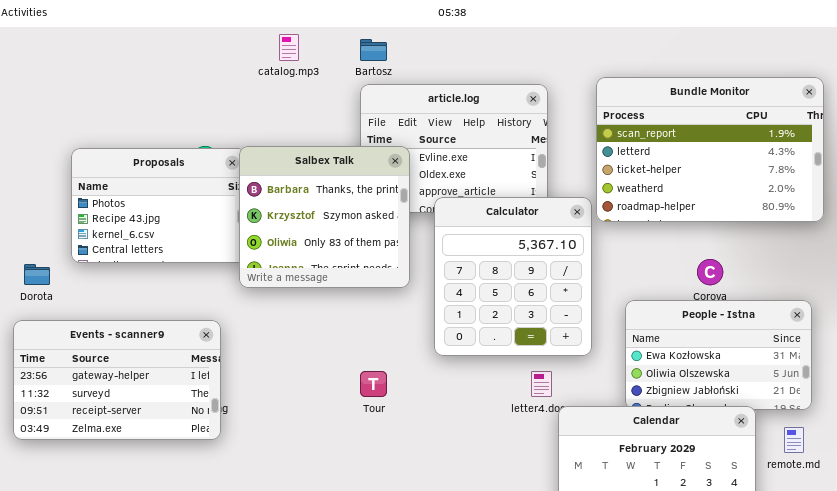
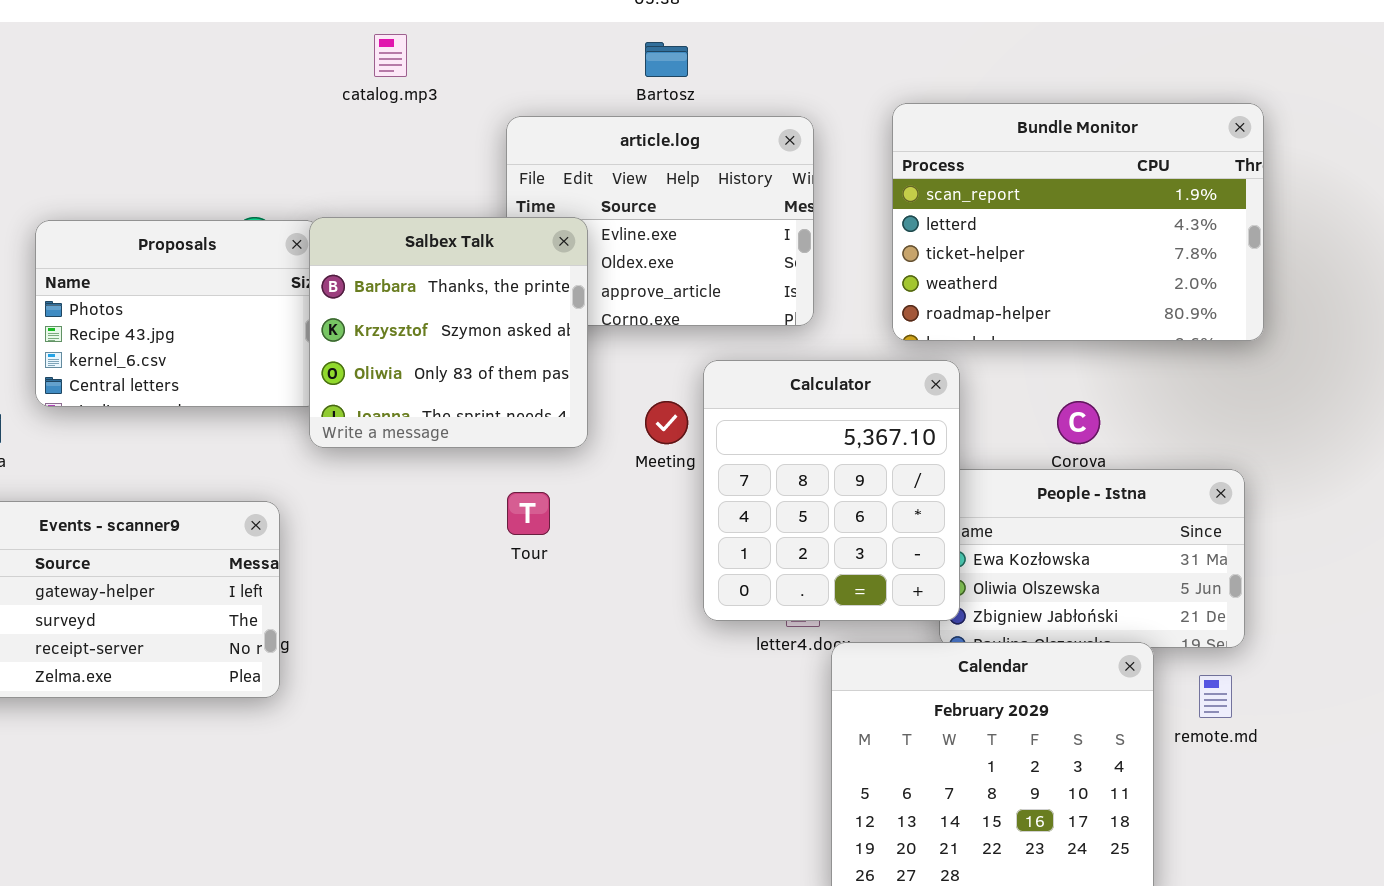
Bartosz: [360,39,387,61] -> [645,42,688,77], moved
Calculator: [434,197,592,356] -> [703,360,960,621], moved
Tour: [360,371,387,397] -> [507,492,550,535], moved

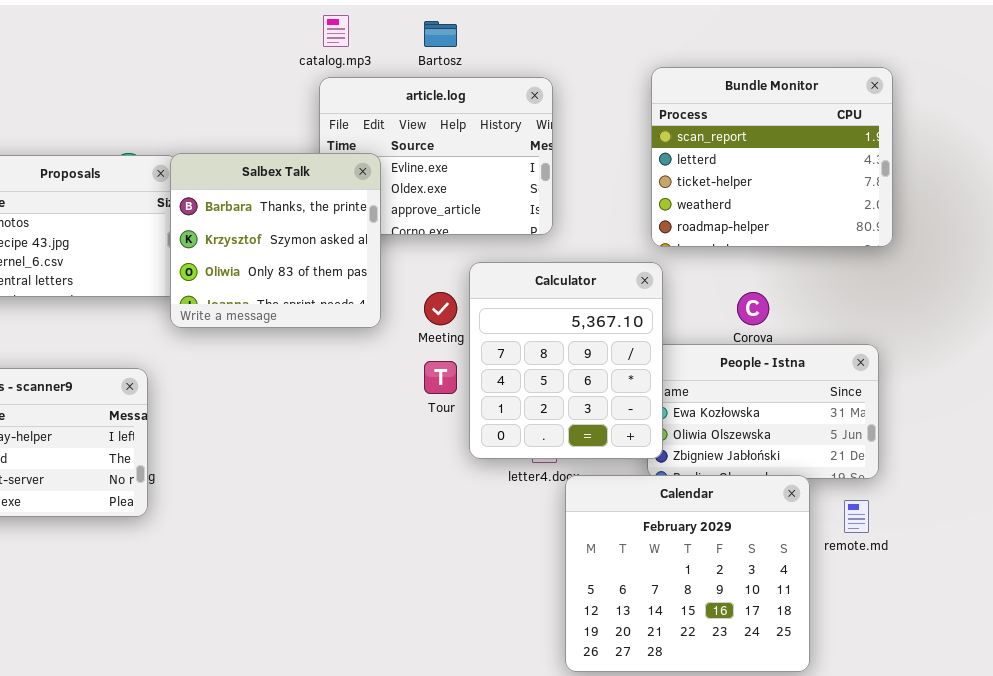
catalog.mp3: [374,34,407,77] -> [323,15,349,47], moved
Bundle Monitor: [892,103,1264,341] -> [651,67,893,247], resized
Tour: [507,492,550,535] -> [424,361,457,394], moved

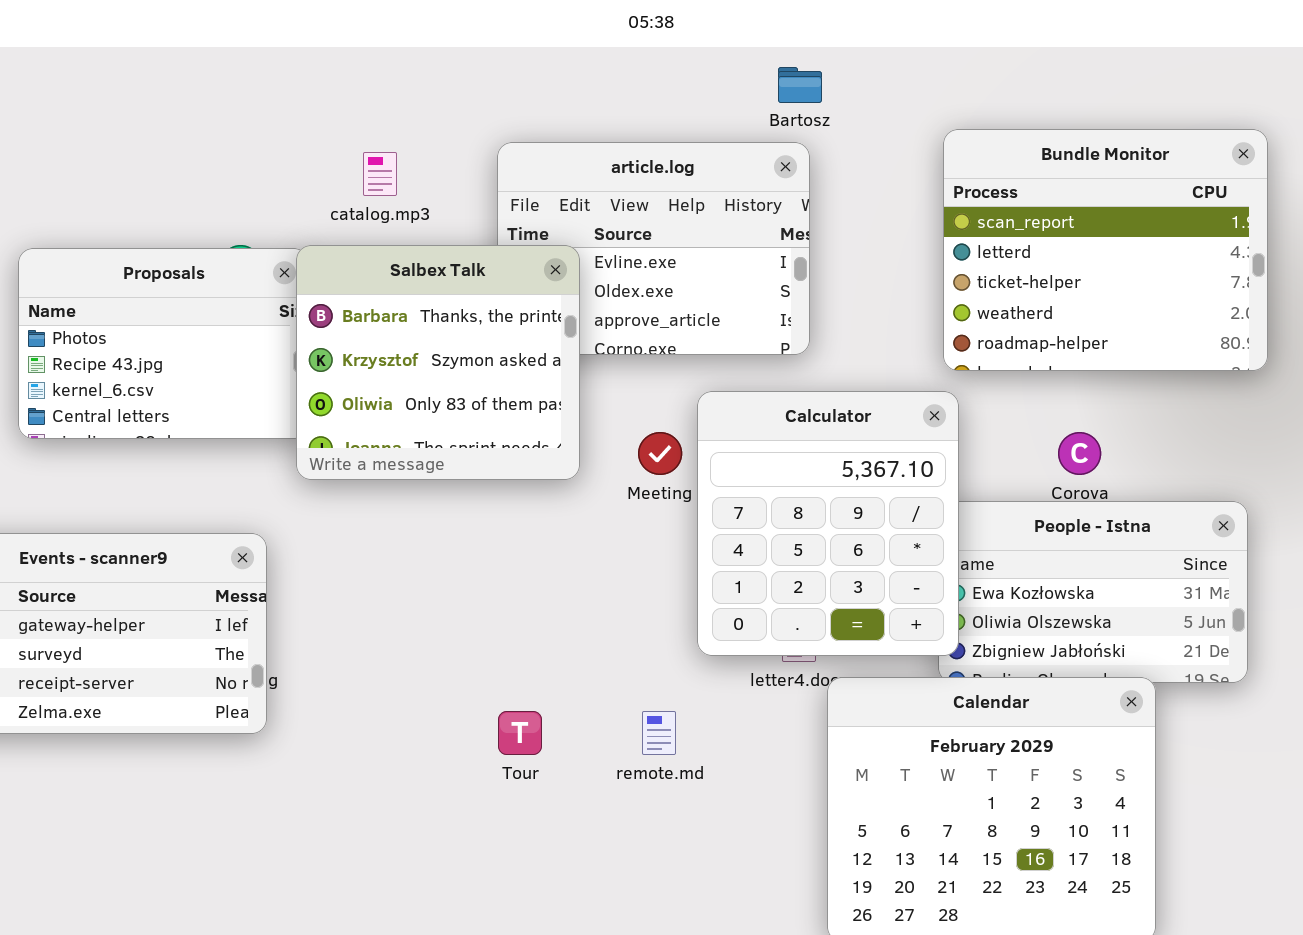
catalog.mp3: [323,15,349,47] -> [363,152,397,196], moved
Bartosz: [424,21,457,47] -> [778,67,822,103], moved
Tour: [424,361,457,394] -> [498,711,542,755], moved
remote.md: [844,500,869,533] -> [642,711,676,755], moved

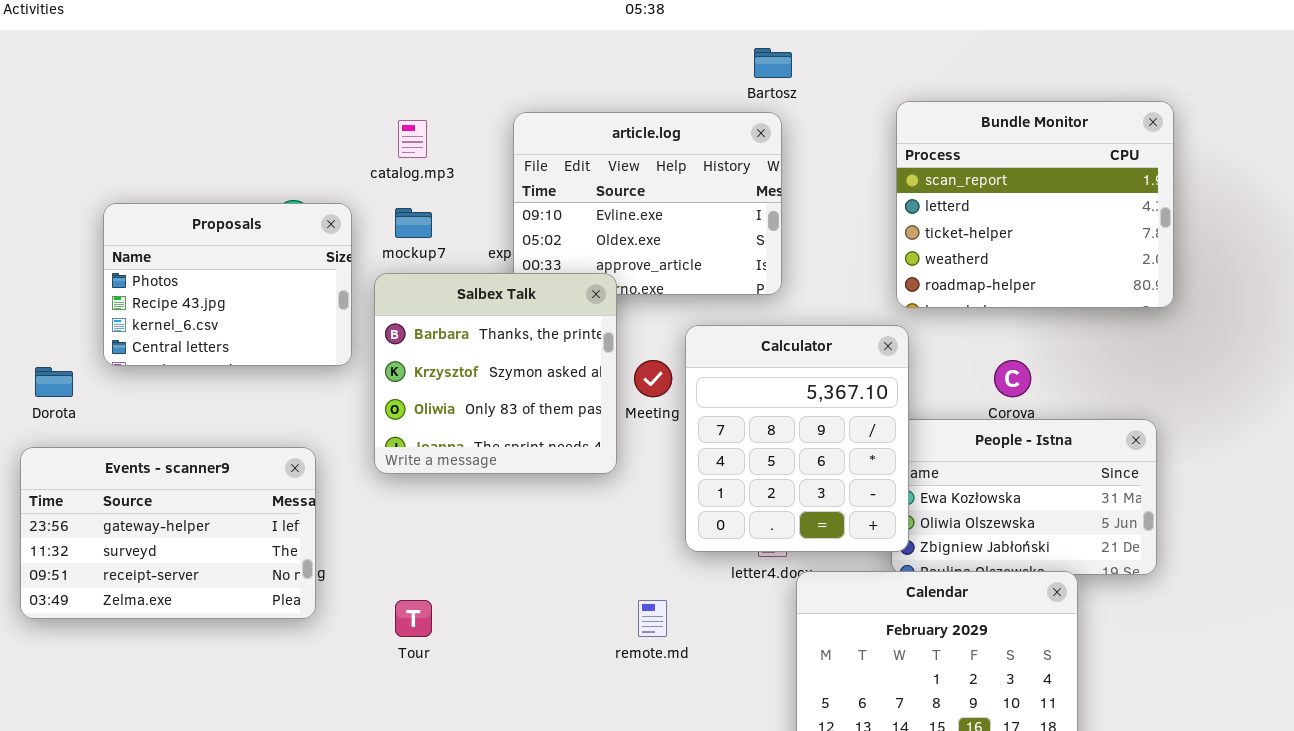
Salbex Talk: [296,245,580,480] -> [374,273,617,474], moved
Tour: [498,711,542,755] -> [395,600,432,637], moved

